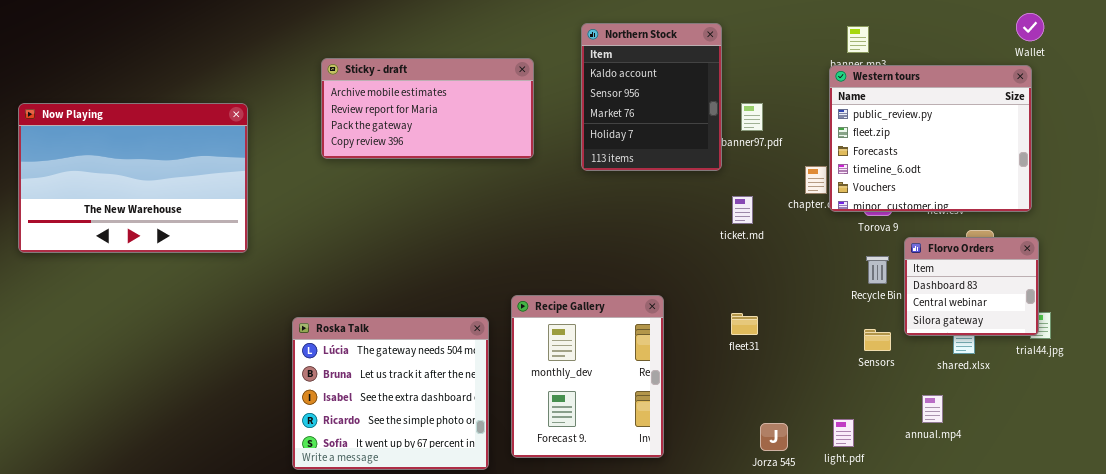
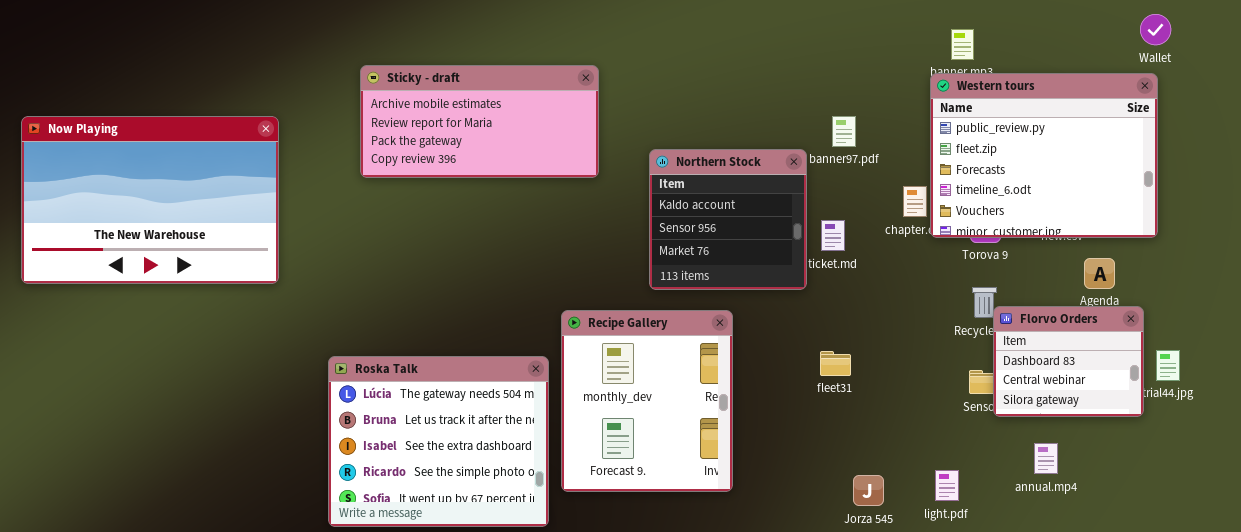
Northern Stock: [581,23,722,171] -> [649,149,807,290], moved, resized
Florvo Orders: [904,237,1039,336] -> [993,306,1144,417], moved
Recipe Gallery: [511,295,664,458] -> [561,310,733,492], moved

